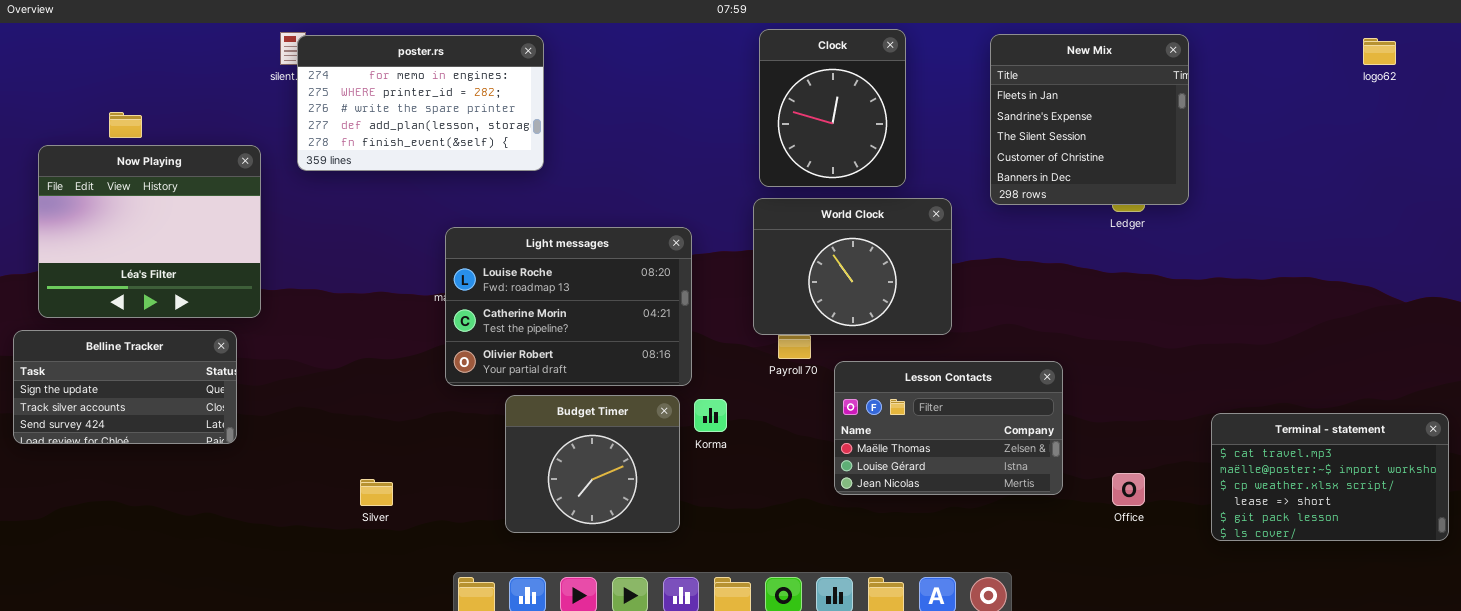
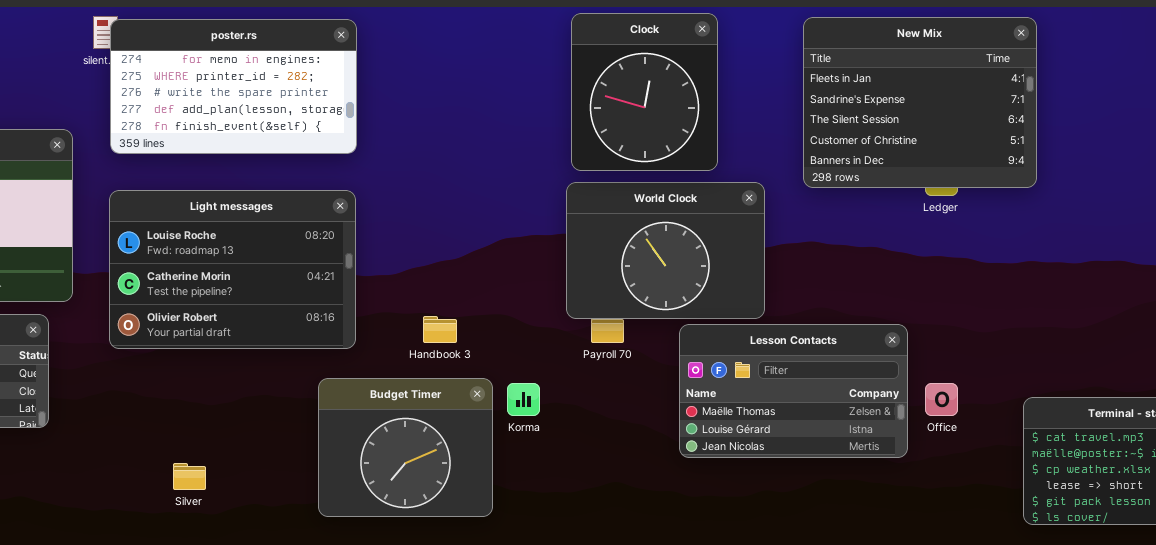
New Mix: [990,34,1189,205] -> [803,17,1037,188], resized
Light messages: [445,227,692,386] -> [109,190,356,349], moved
Lesson Contacts: [834,361,1063,495] -> [679,324,908,458], moved
Office: [1112,473,1145,506] -> [925,383,958,416], moved

